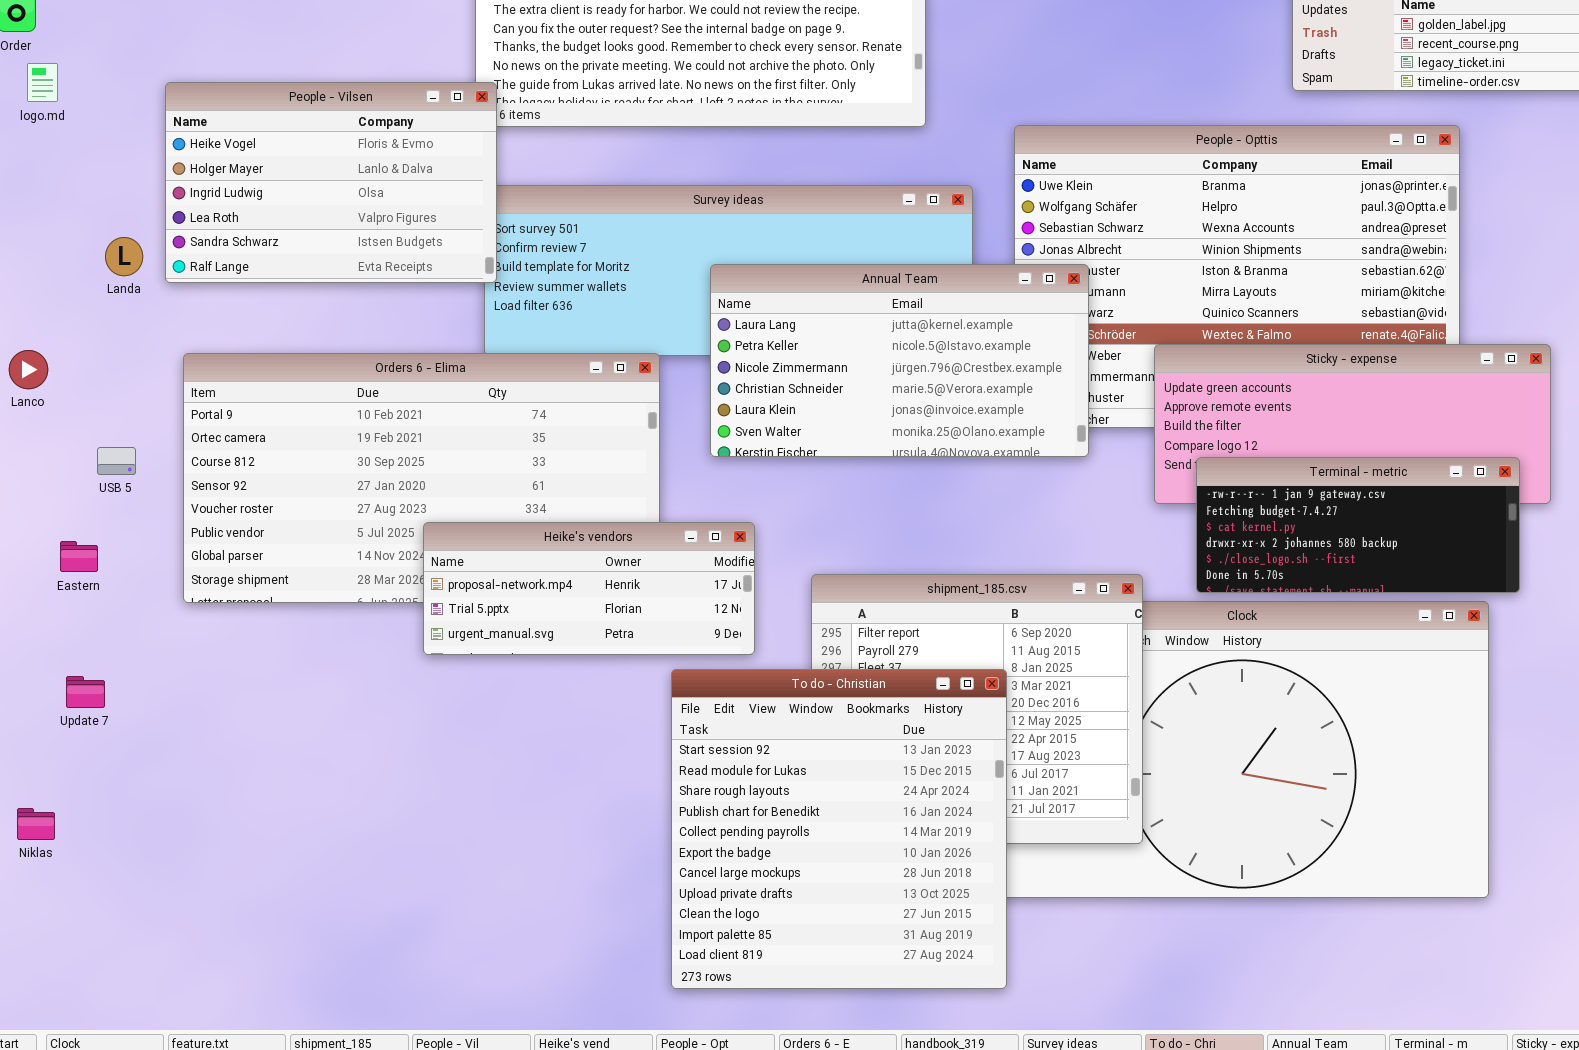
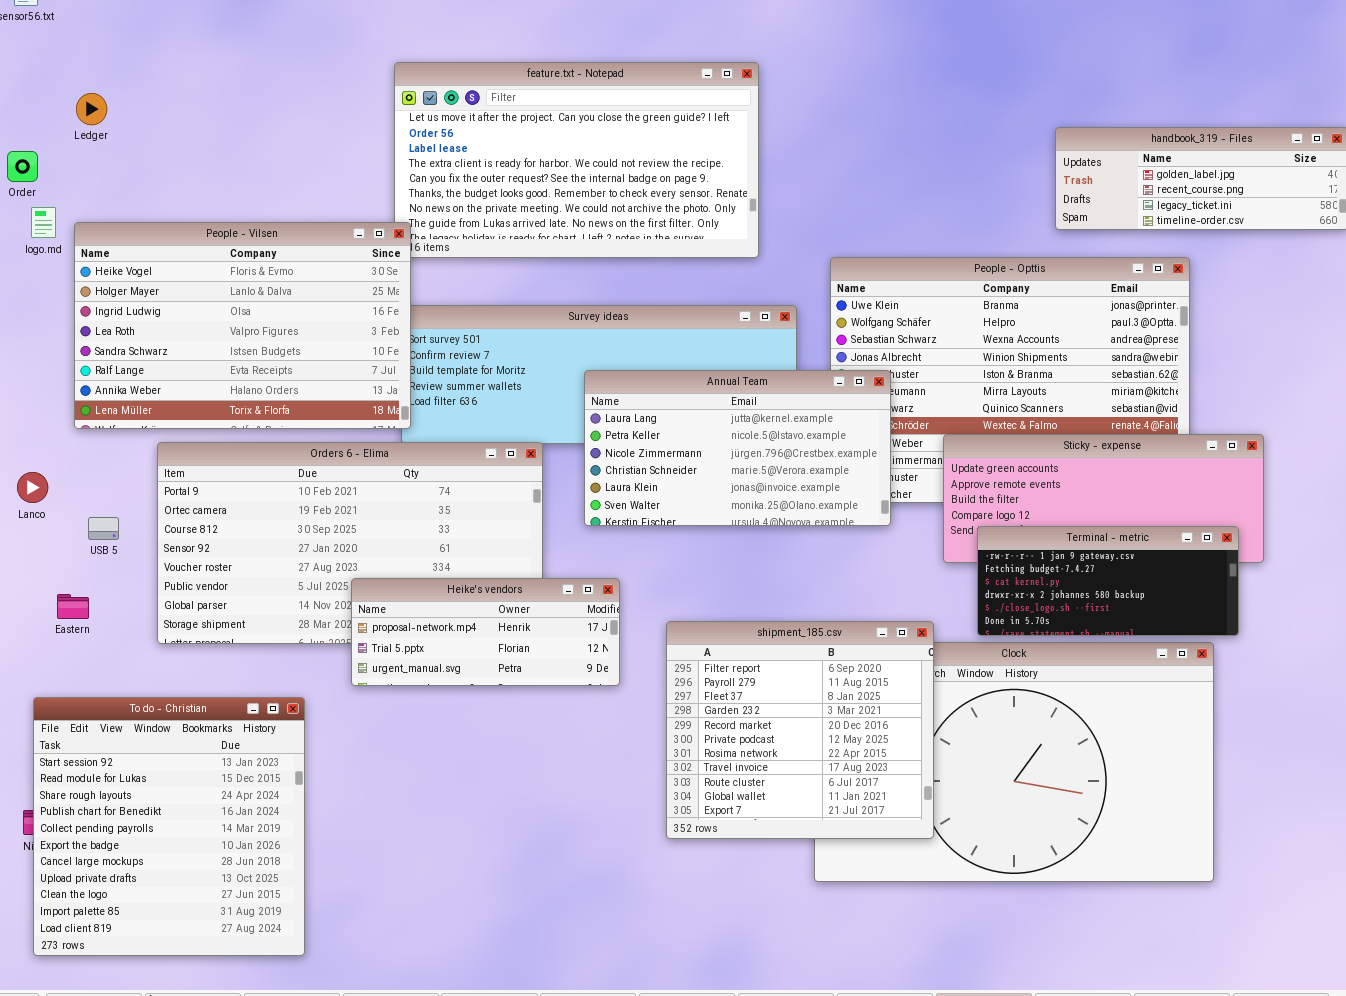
People - Vilsen: [165,82,497,283] -> [74,222,411,429], resized
Lanco: [9,350,48,389] -> [17,472,48,503], moved
To do - Christian: [671,669,1007,989] -> [33,697,305,956], moved

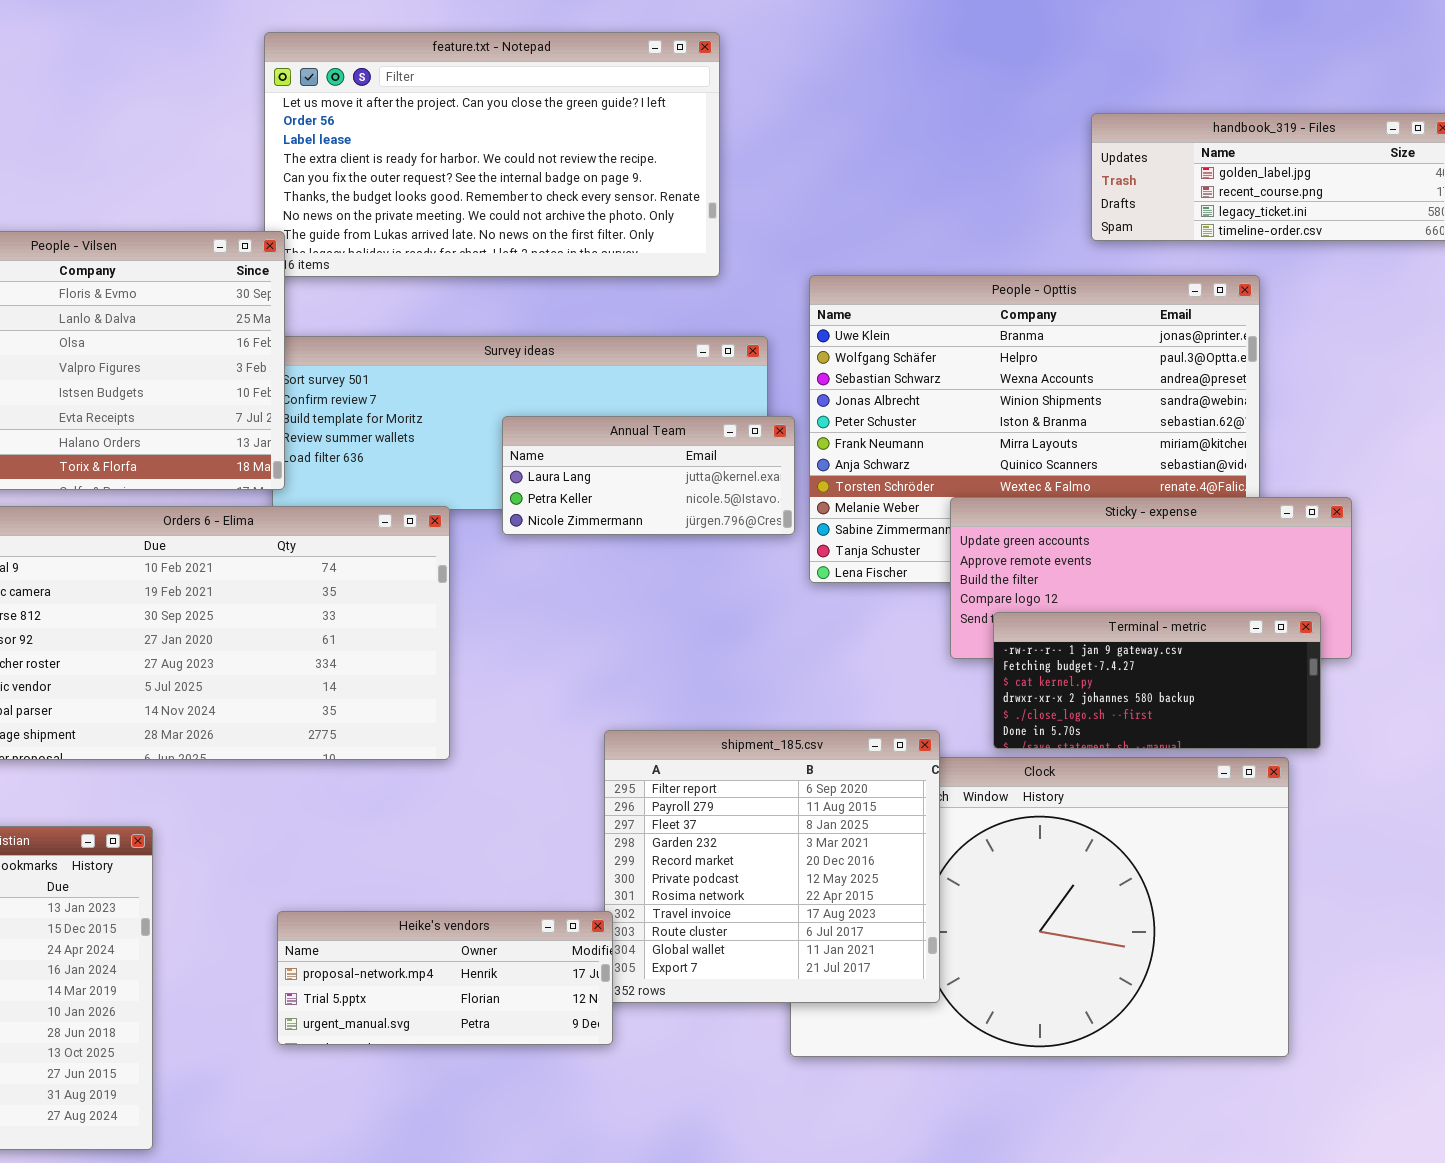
Annual Team: [584,370,891,526] -> [502,416,795,535], resized
Heike's vendors: [351,578,620,686] -> [277,911,613,1045], moved

